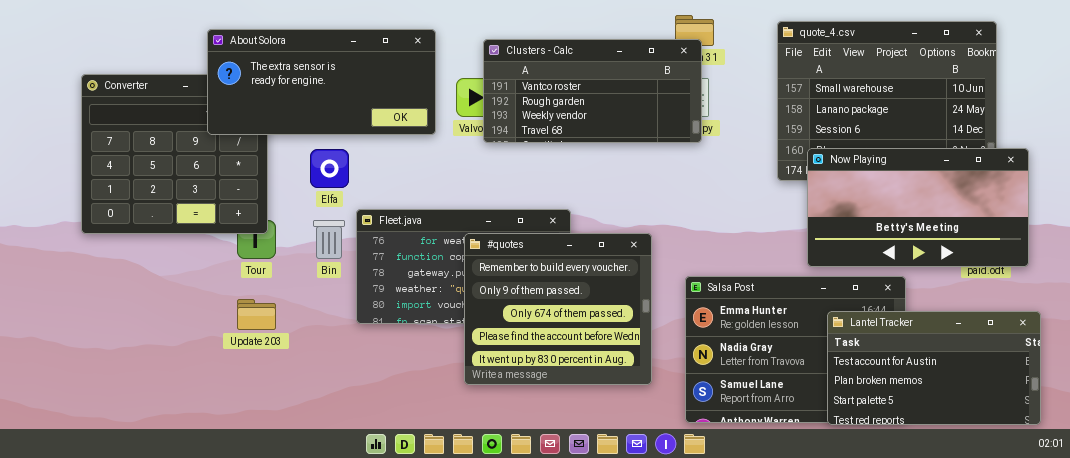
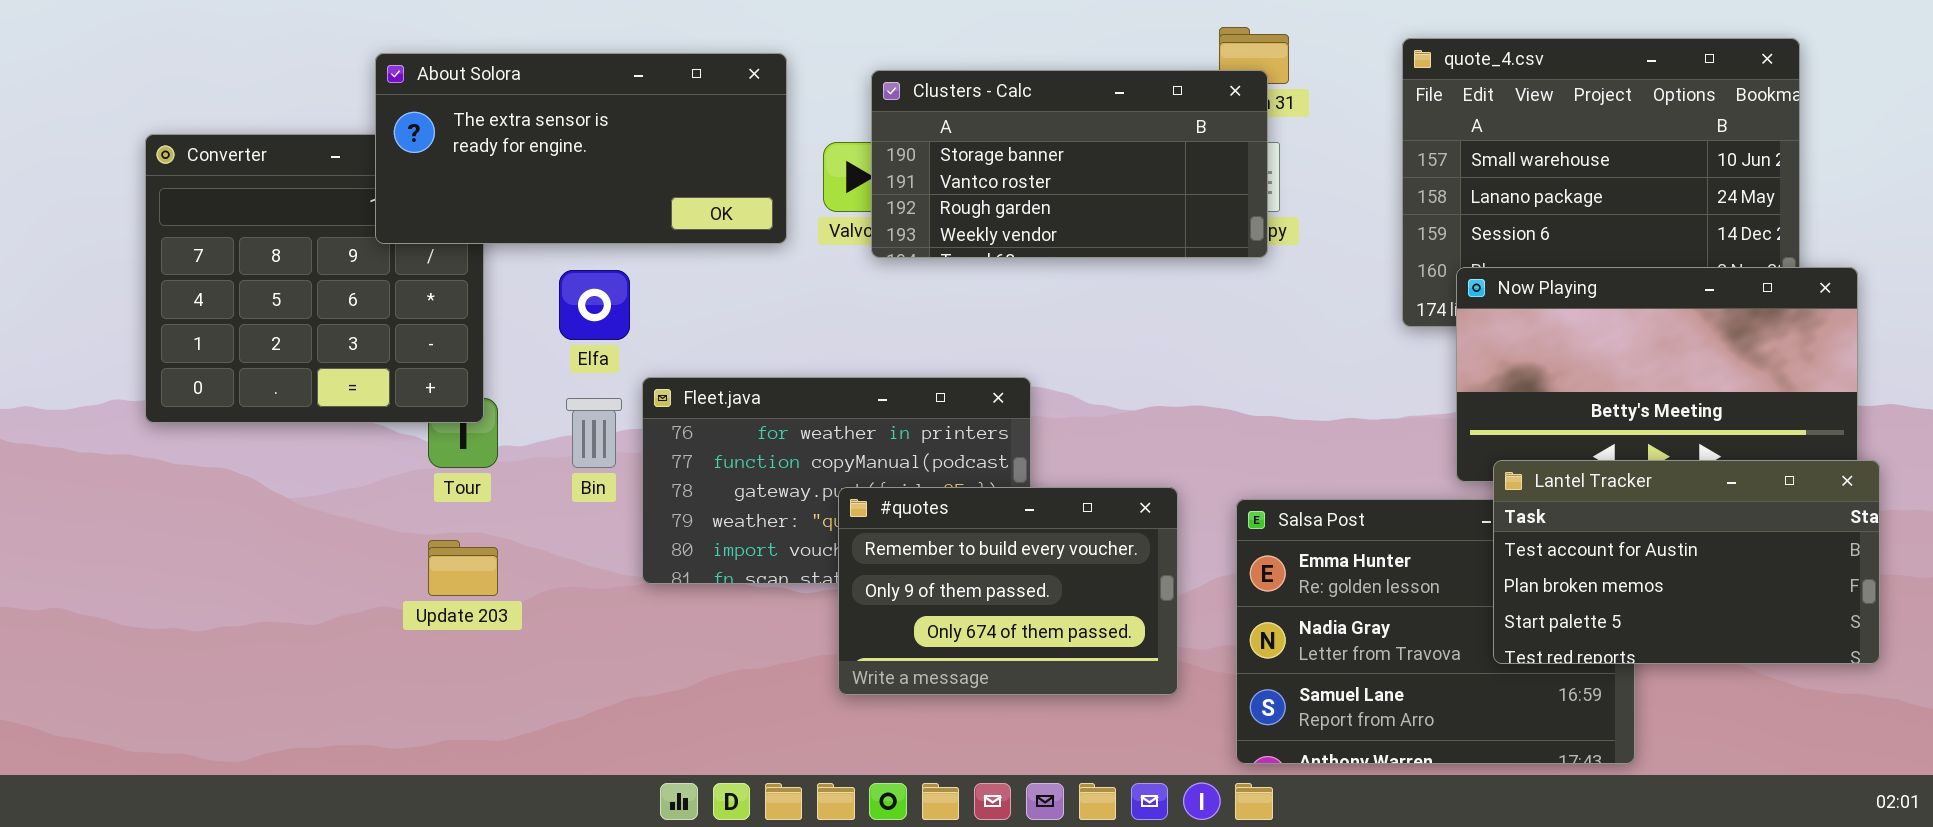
Clusters - Calc: [483,39,702,143] -> [871,70,1268,258], scrolled up 1 row
#quotes: [464,233,652,385] -> [838,487,1178,695], resized
Lantel Tracker: [827,311,1041,425] -> [1493,460,1880,664], moved

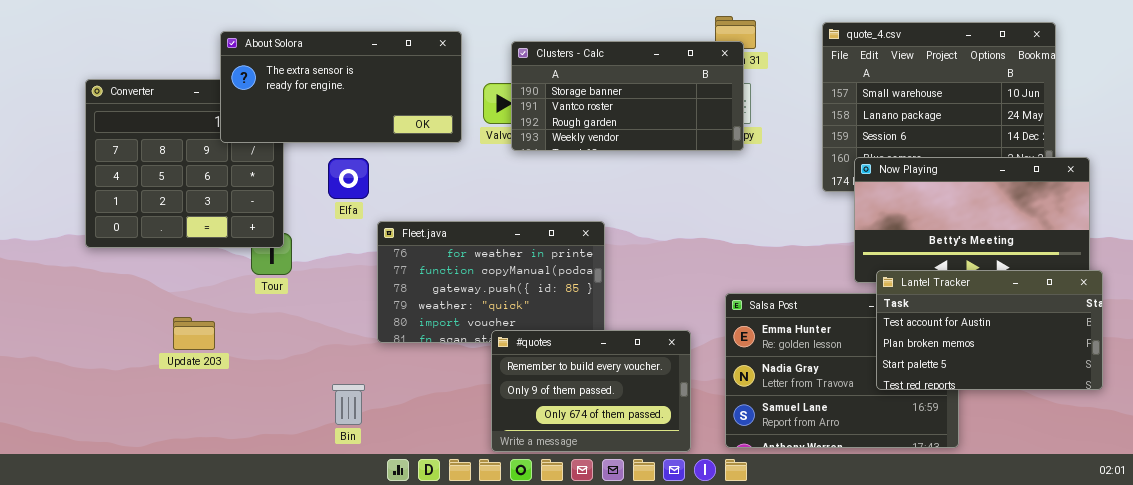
Bin: [566,398,622,468] -> [332,384,365,425], moved
#quotes: [838,487,1178,695] -> [491,330,691,452], moved
Update 203: [428,540,498,596] -> [173,317,215,350], moved

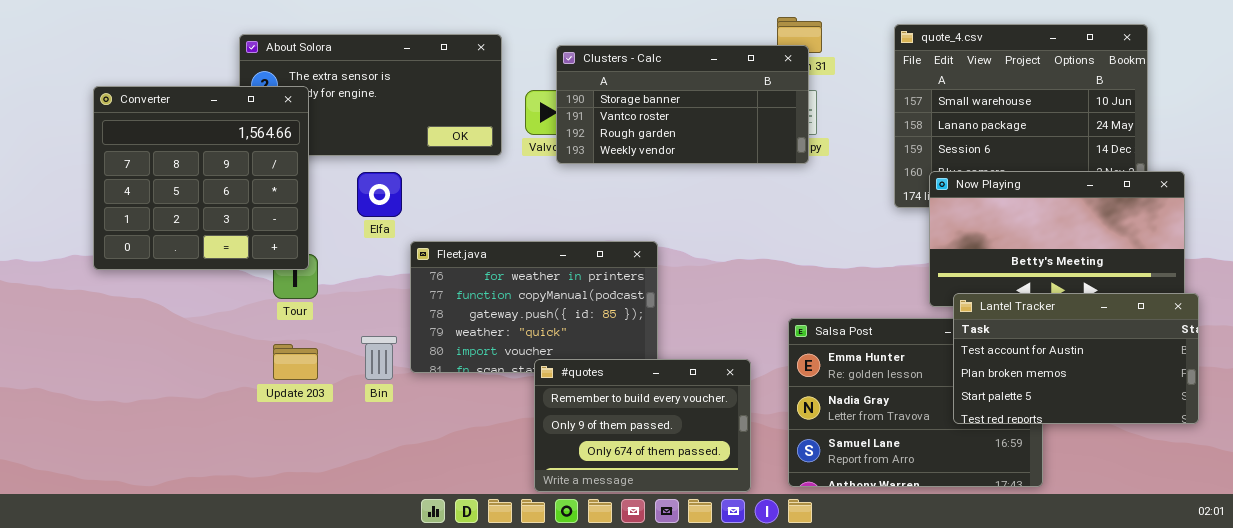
Converter: [85,79,284,248] -> [93,86,309,270], raised
Update 203: [173,317,215,350] -> [273,344,318,380], moved
Bin: [332,384,365,425] -> [361,336,397,380], moved

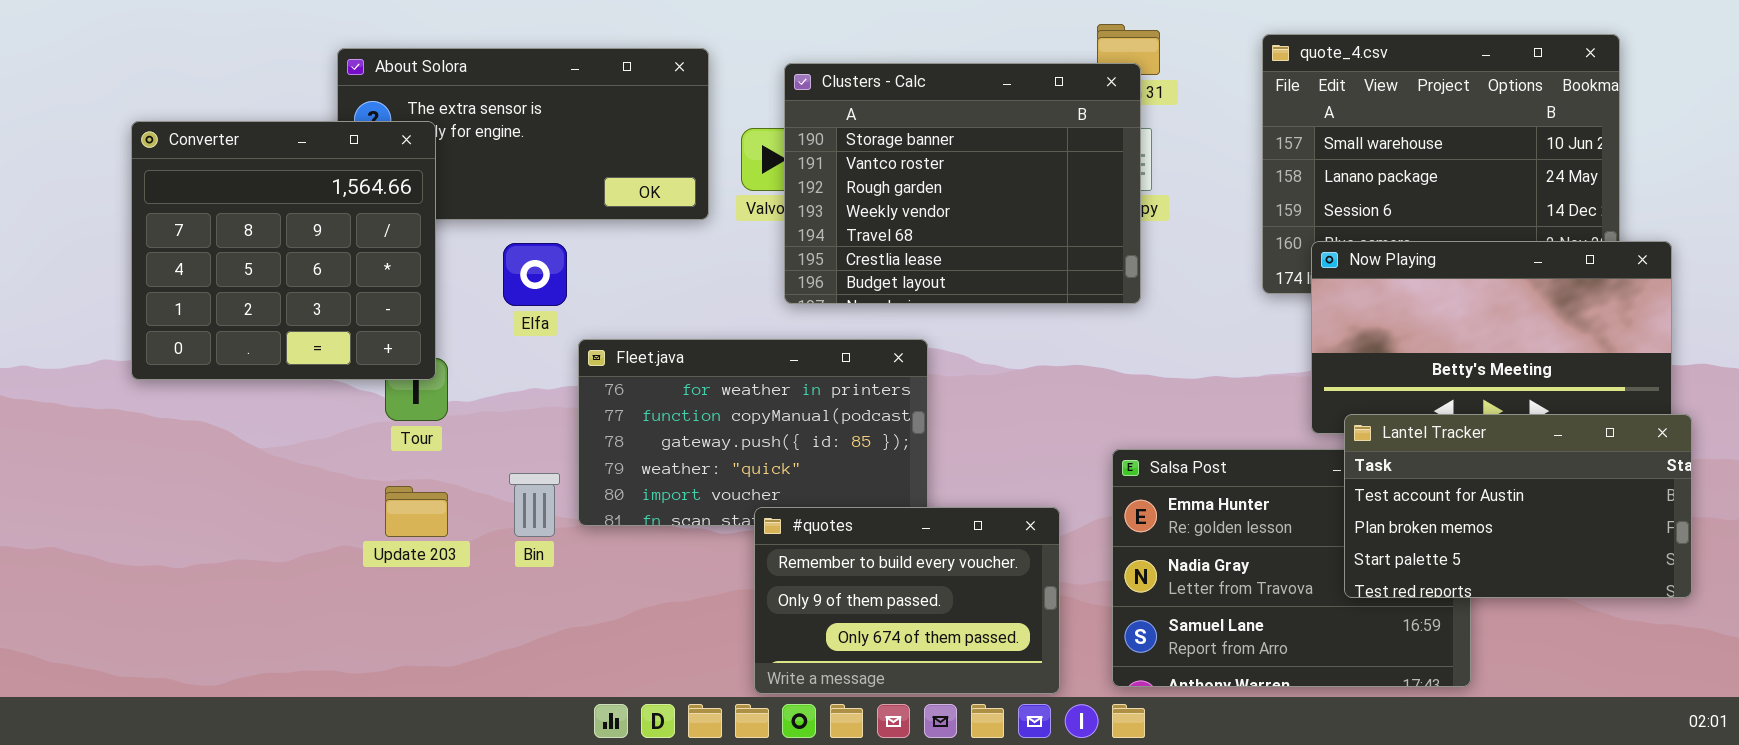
Clusters - Calc: [556,45,809,164] -> [784,63,1141,304], resized

